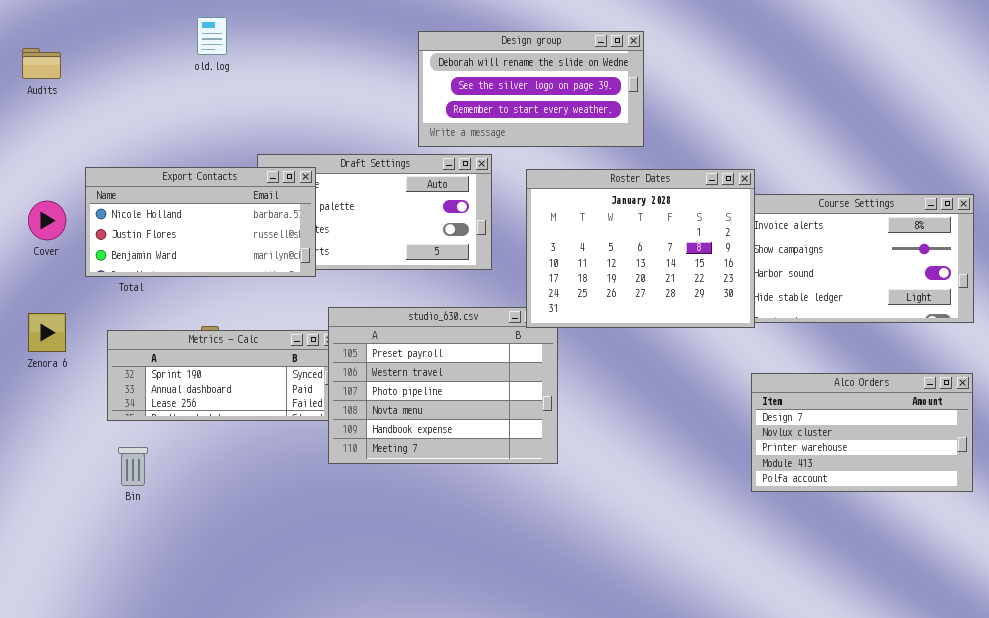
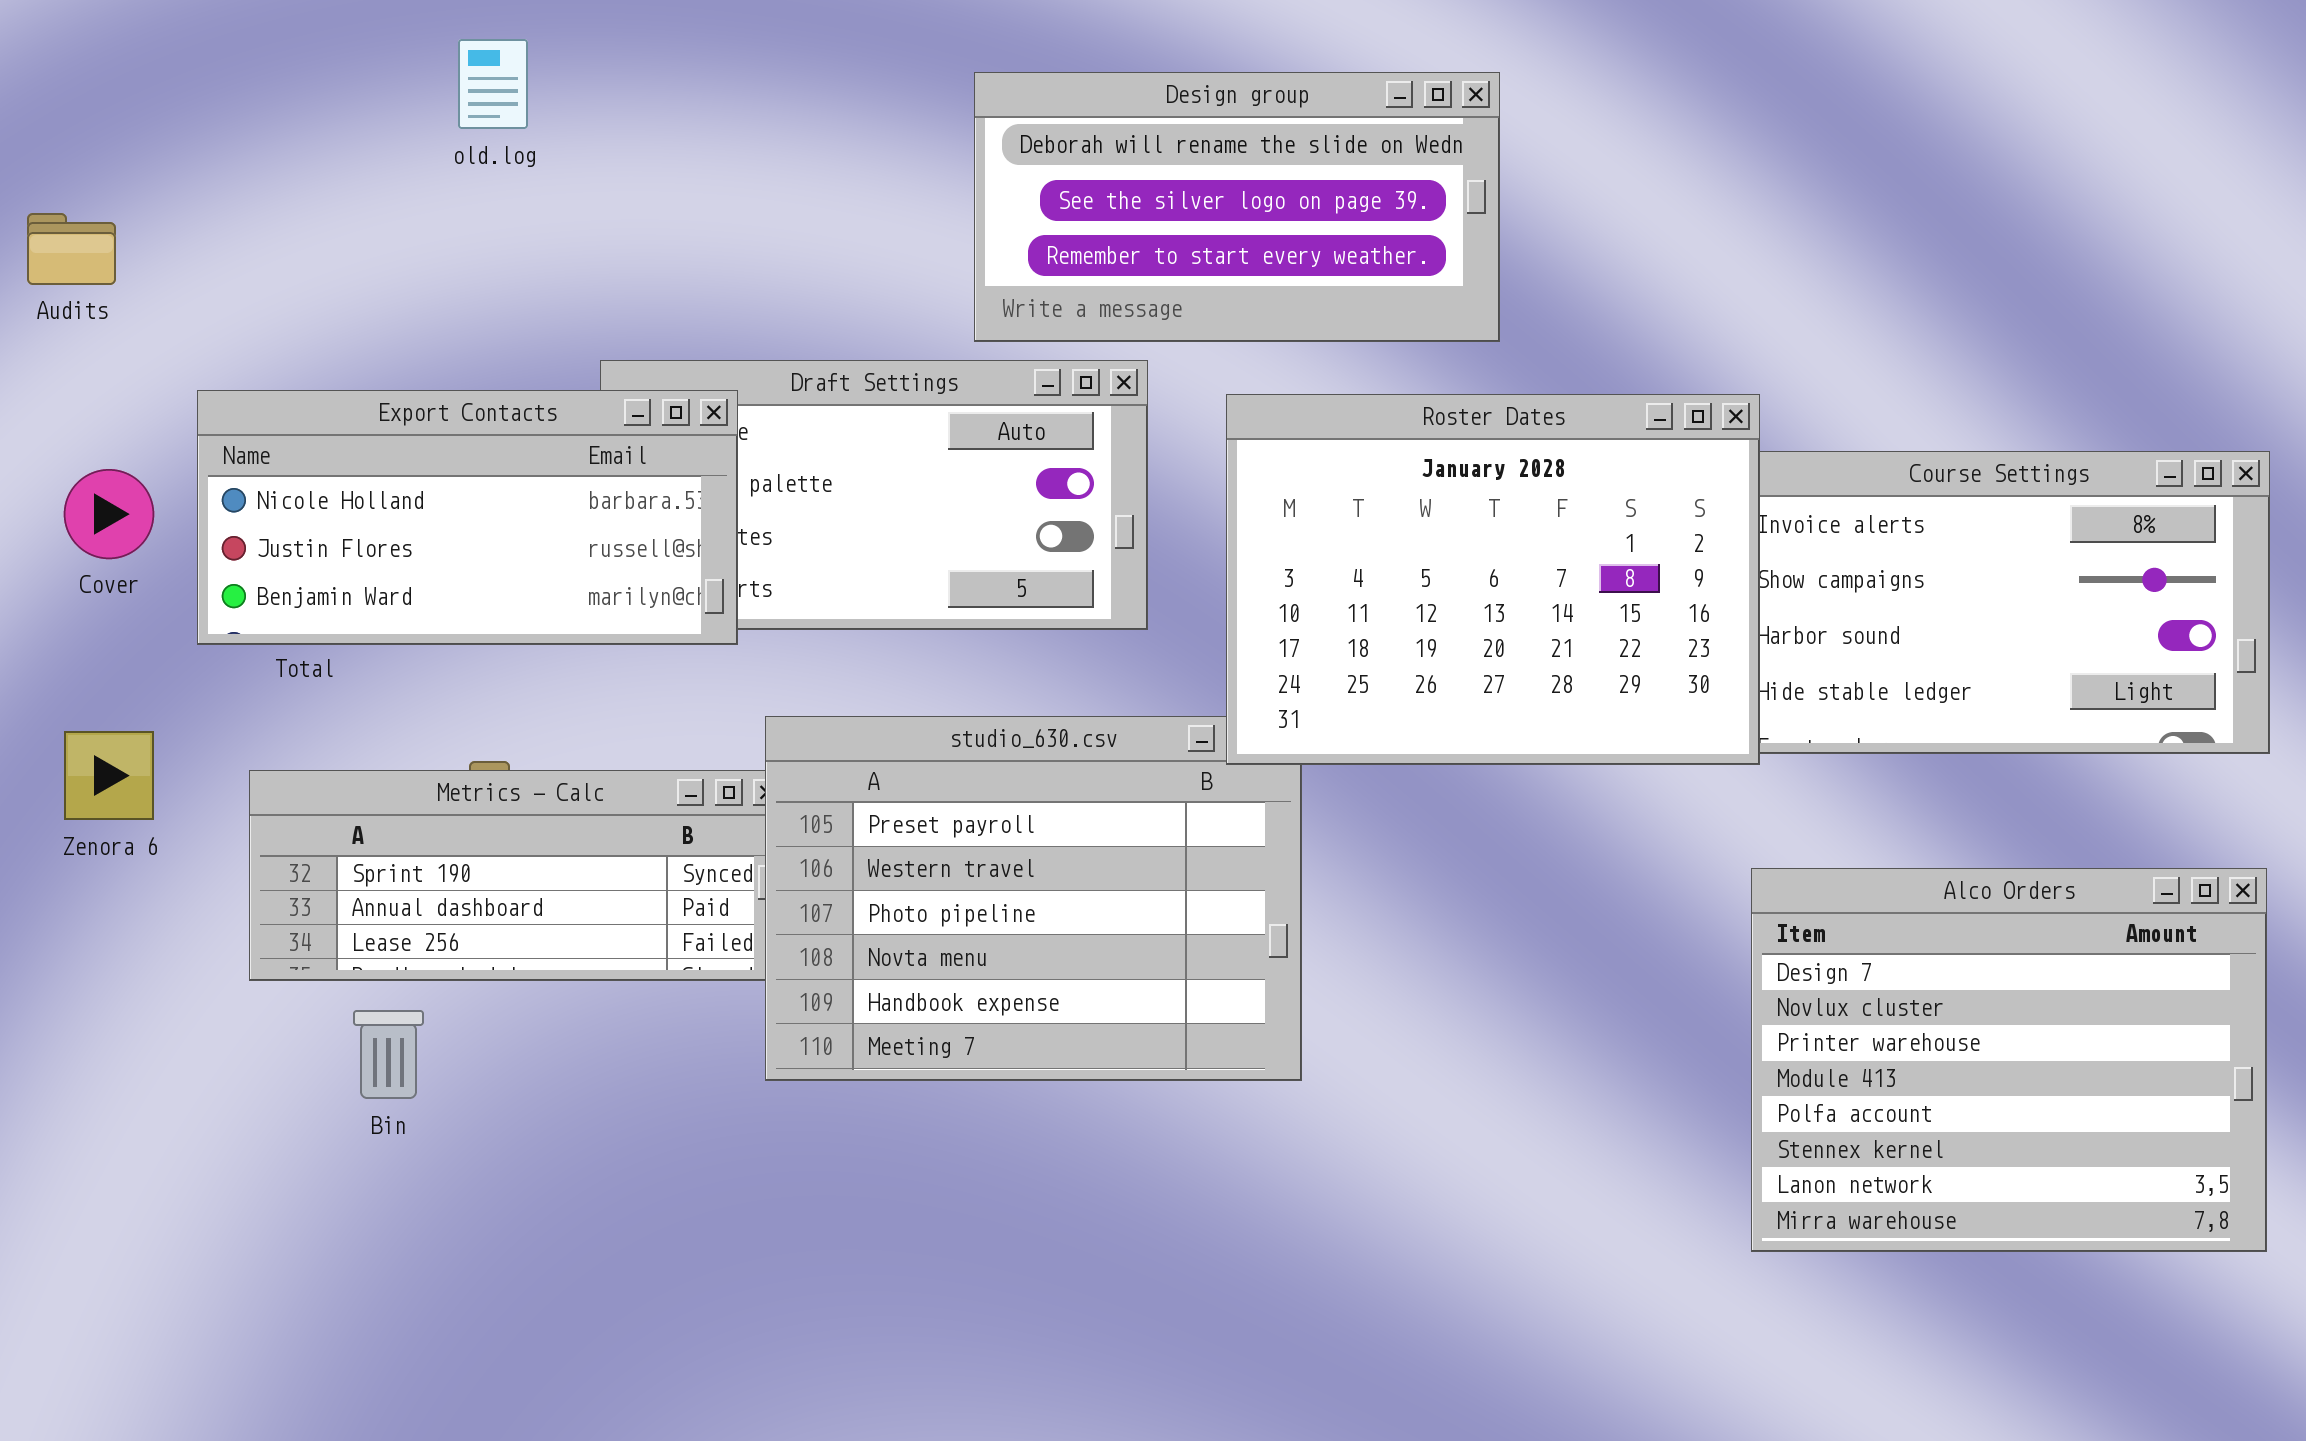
Audits: [22,48,61,79] -> [27,213,116,285], moved
Alco Orders: [751,373,973,492] -> [1751,868,2267,1252], resized
Bin: [118,447,148,486] -> [353,1010,424,1099], moved

